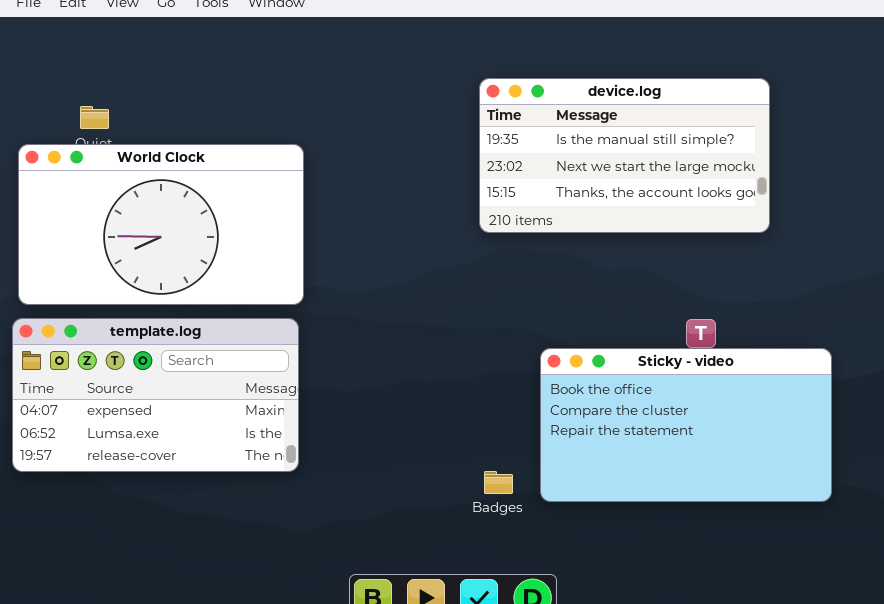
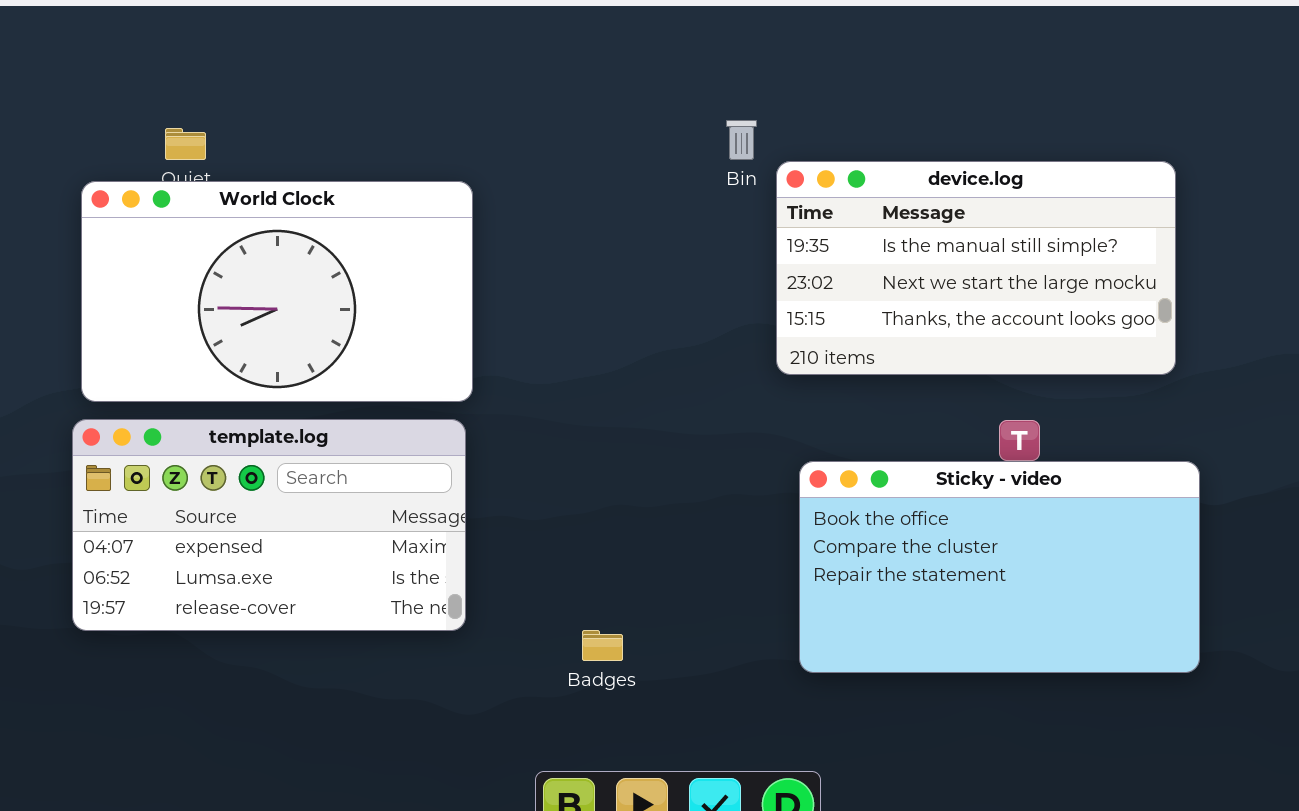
device.log: [479,78,770,233] -> [776,161,1176,375], moved
Badges: [484,471,513,494] -> [582,630,623,661], moved

